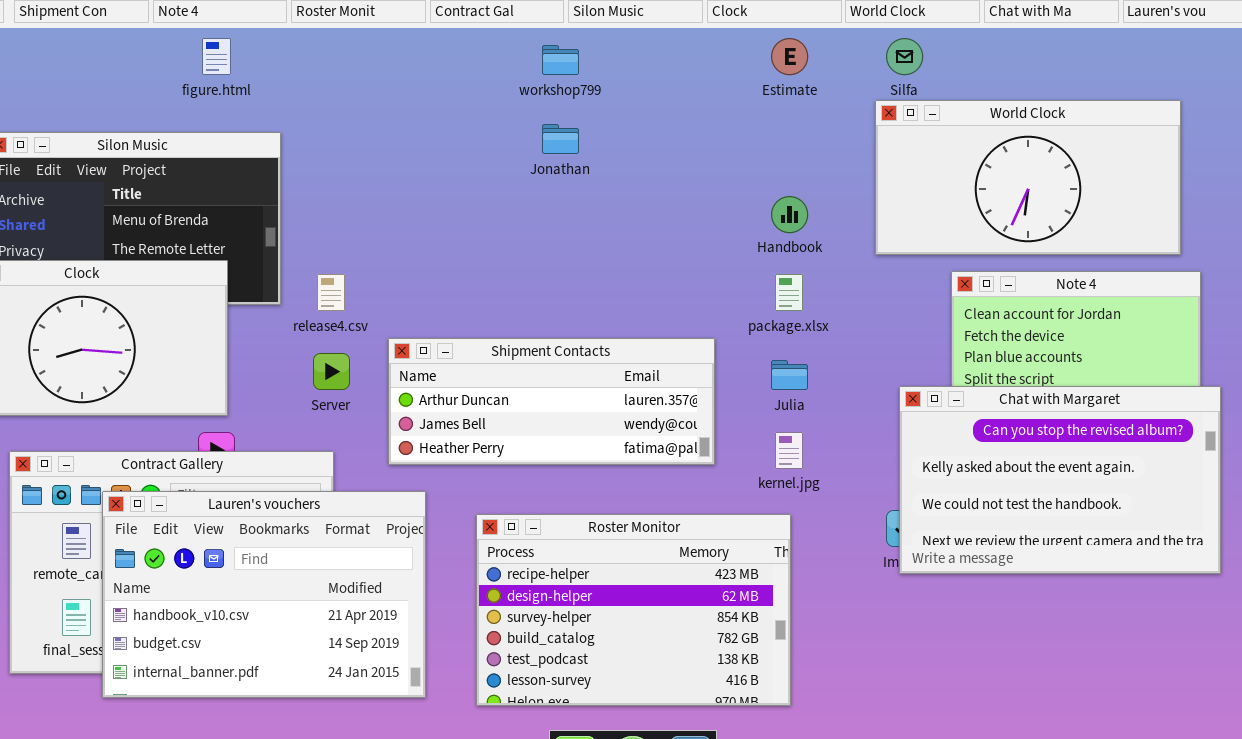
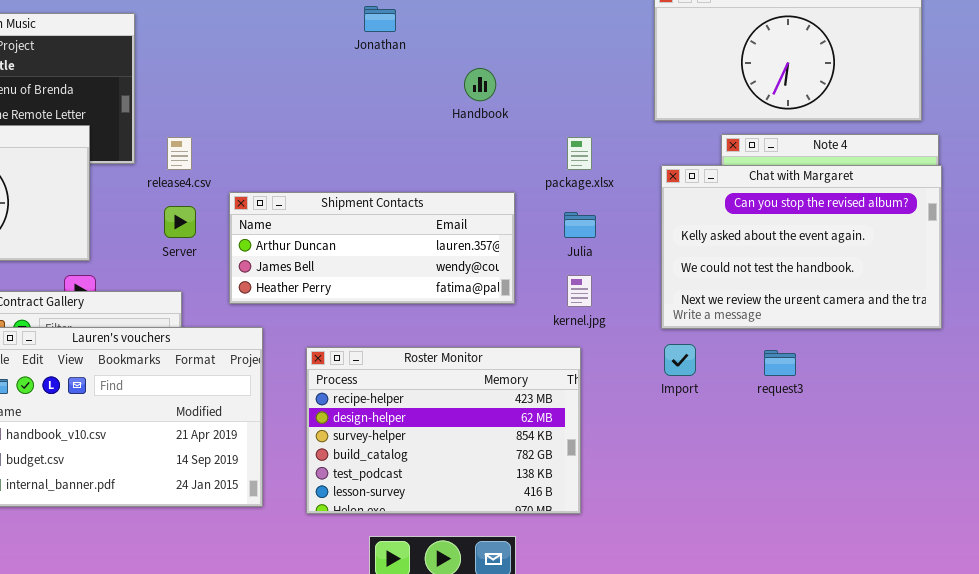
Handbook: [771,196,808,233] -> [464,68,496,101], moved
Chat with Margaret: [899,386,1221,574] -> [661,165,942,329], moved

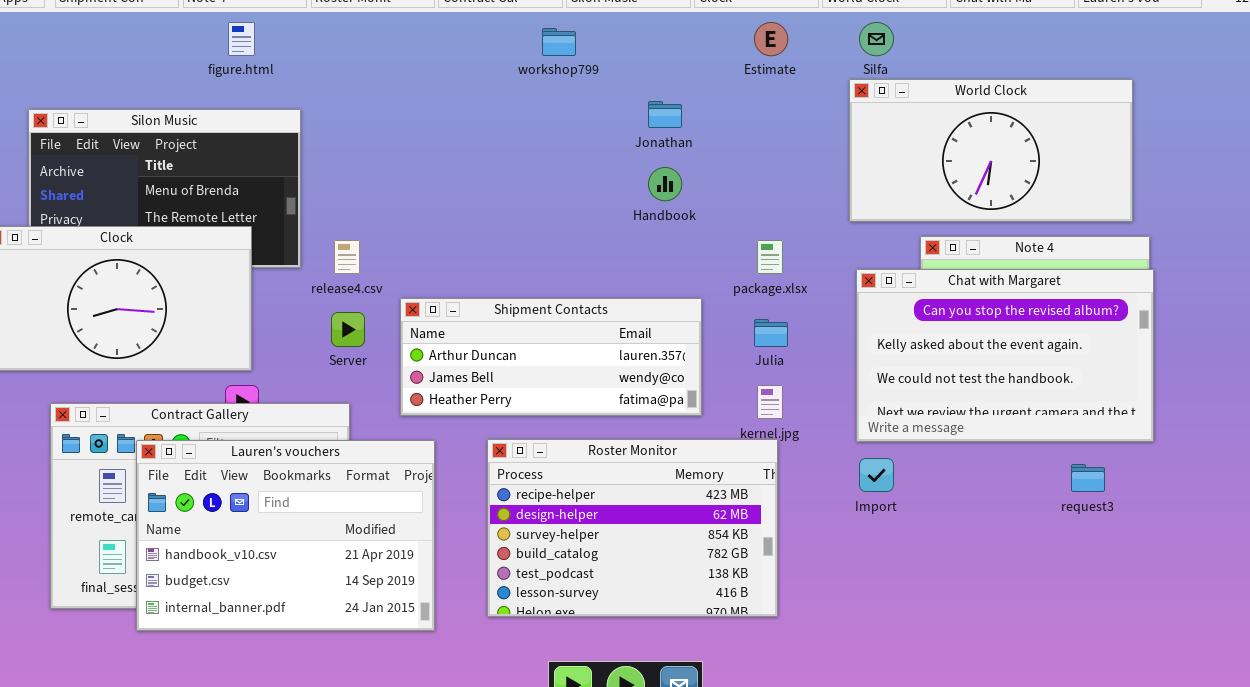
Jonathan: [364,6,396,32] -> [648,101,682,128], moved
Roster Monitor: [306,347,581,514] -> [487,439,778,617], moved
request3: [764,350,796,376] -> [1071,464,1105,492], moved

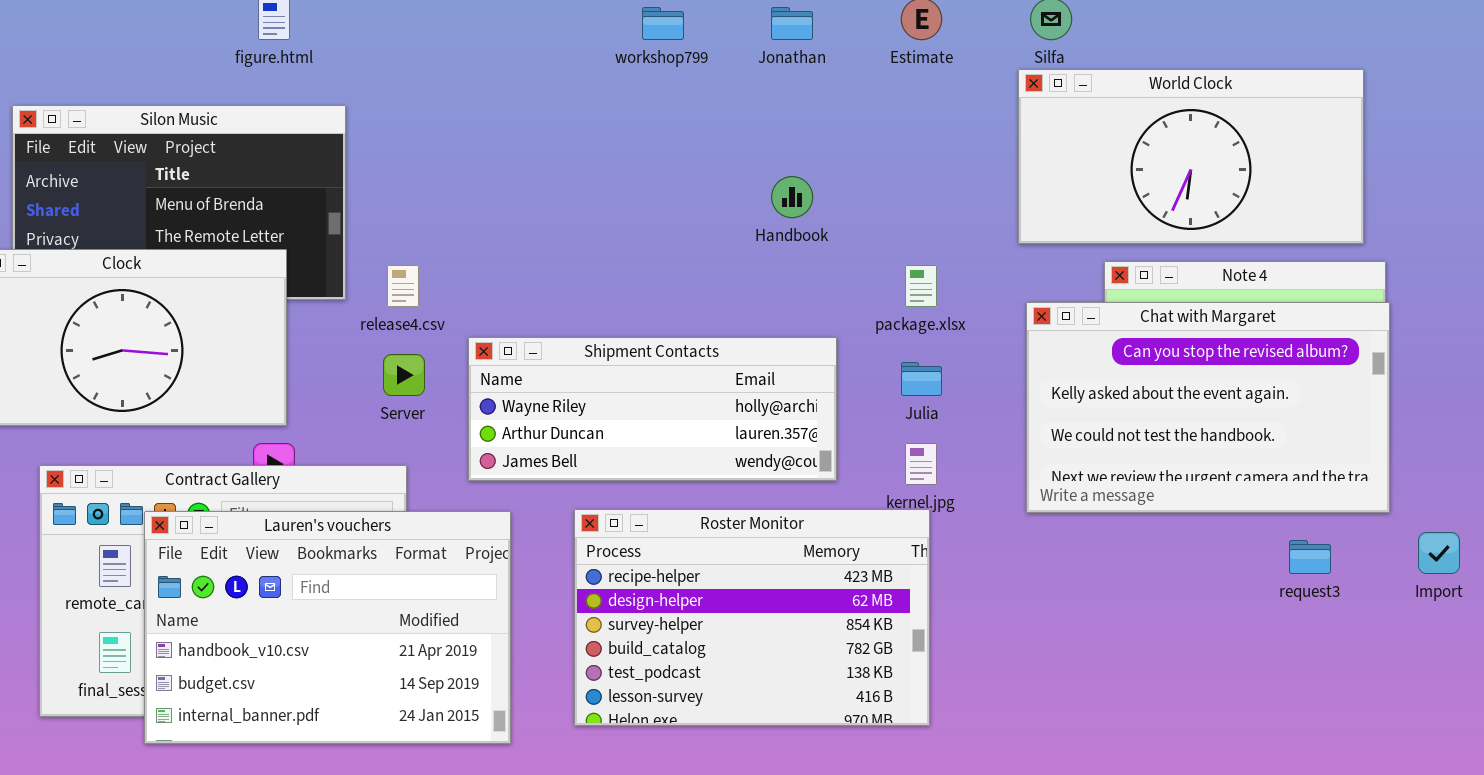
Jonathan: [648,101,682,128] -> [771,7,813,40], moved
Shipment Contacts: [400,298,702,416] -> [468,337,837,481], scrolled up 1 row
Import: [859,458,894,492] -> [1418,532,1460,574], moved

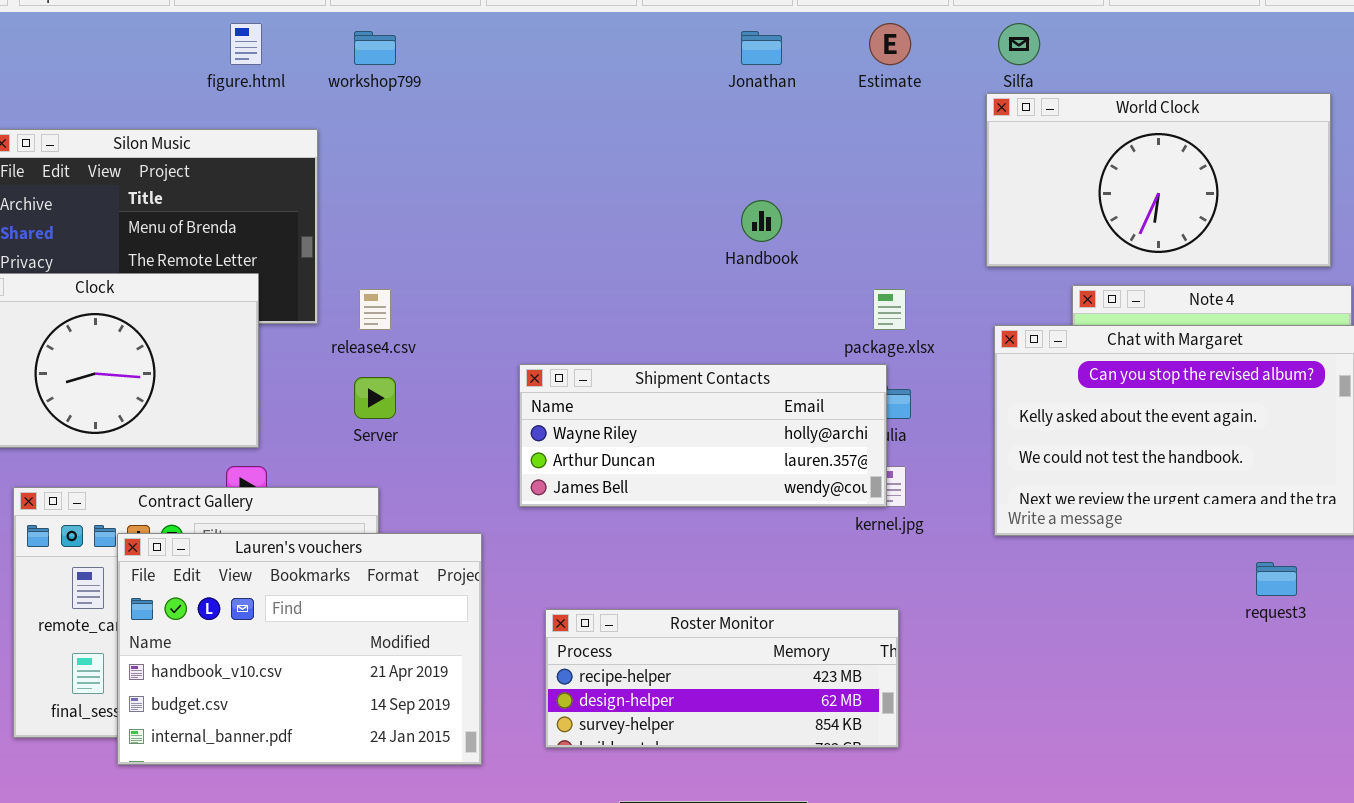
workshop799: [642,7,684,40] -> [354,31,396,65], moved
Shipment Contacts: [468,337,837,481] -> [519,364,887,507], moved
Roster Monitor: [574,509,930,726] -> [545,609,899,748], resized

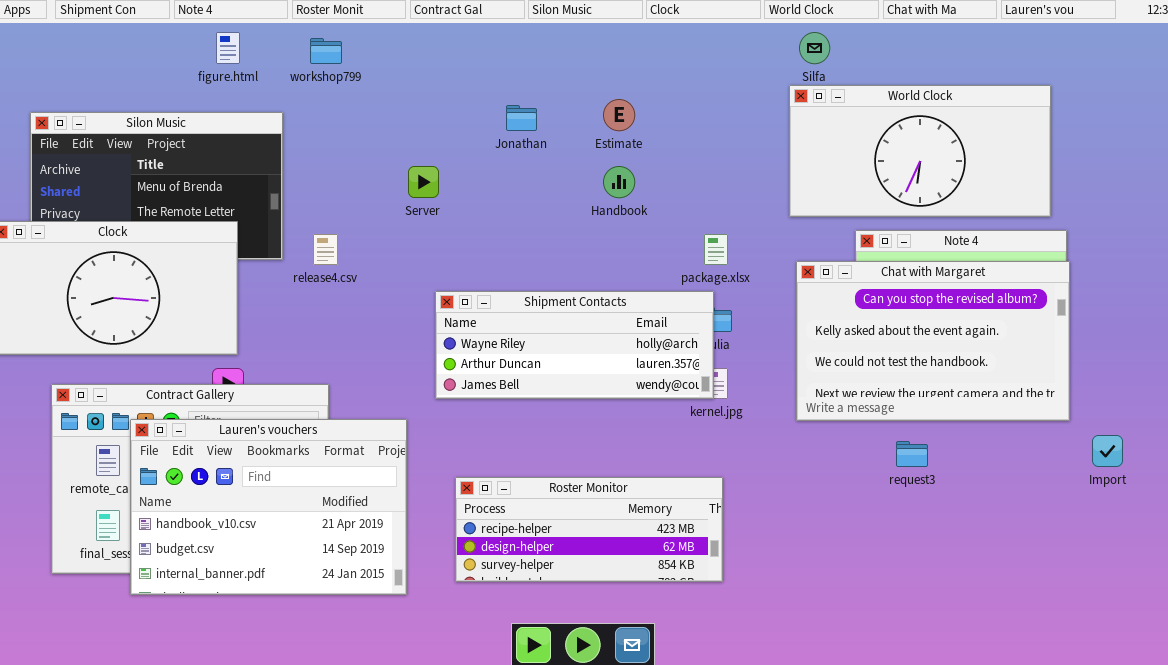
Estimate: [869,23,911,65] -> [603,99,635,131], moved
Jonathan: [741,31,782,65] -> [506,105,537,131], moved
Server: [354,377,396,419] -> [408,166,439,198], moved
request3: [1256,562,1297,596] -> [896,441,928,467], moved

